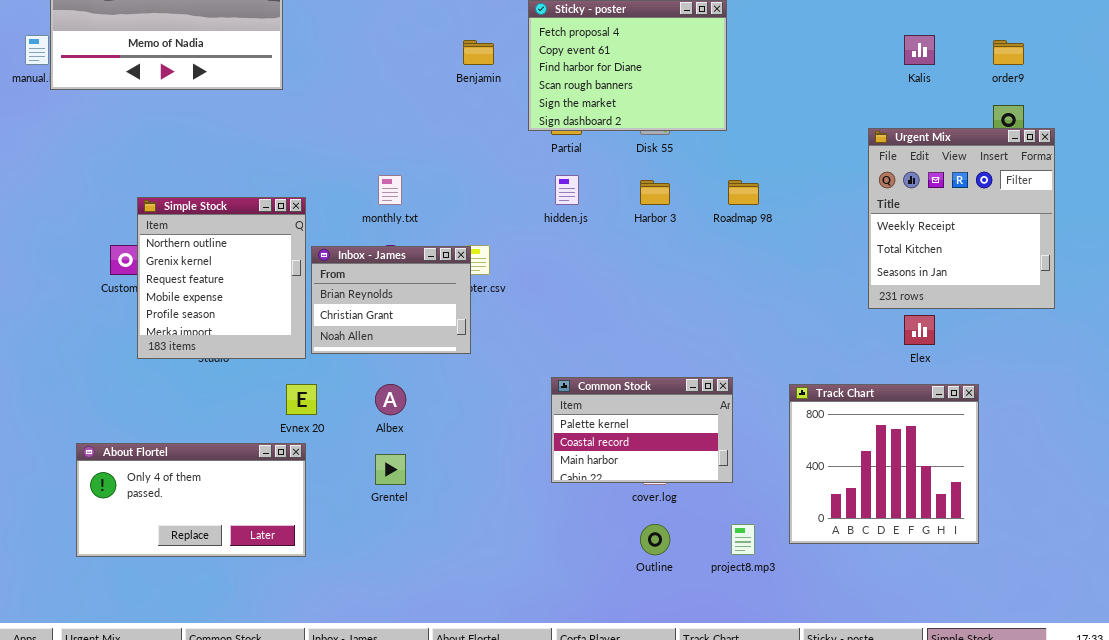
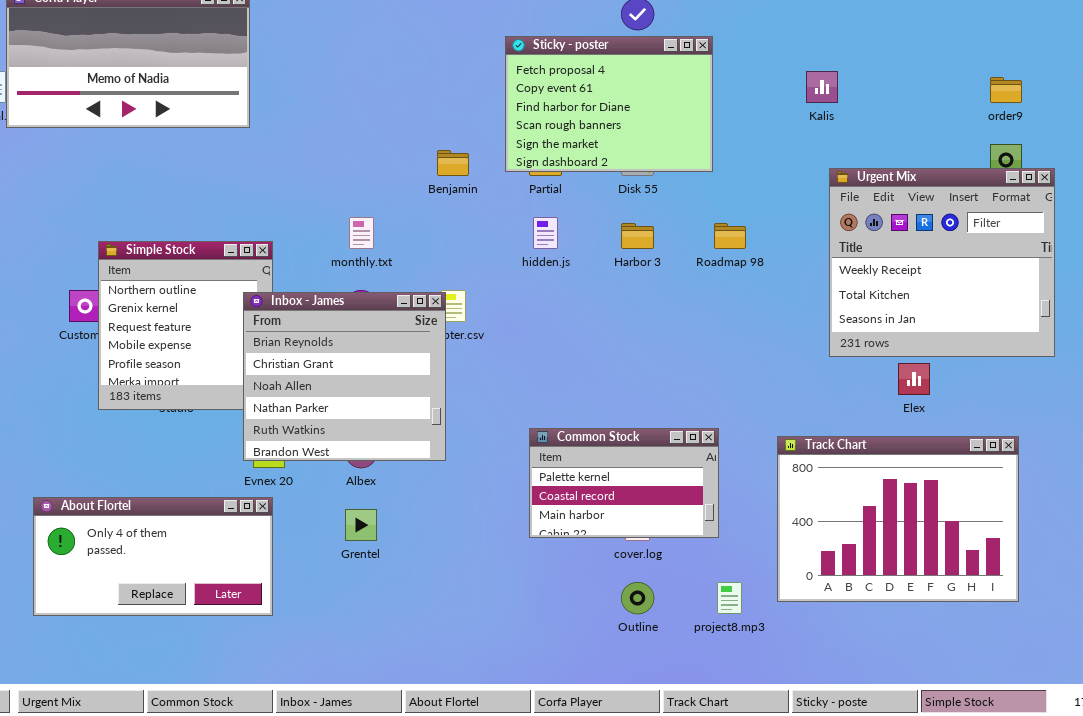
Kalis: [904,35,935,65] -> [806,71,838,103], moved
Benjamin: [463,40,494,65] -> [437,150,469,176], moved
Urgent Mix: [868,128,1055,309] -> [829,168,1055,357], resized
Inbox - James: [311,246,471,354] -> [243,292,446,461], resized
Track Chart: [789,384,979,544] -> [777,436,1019,602], resized

